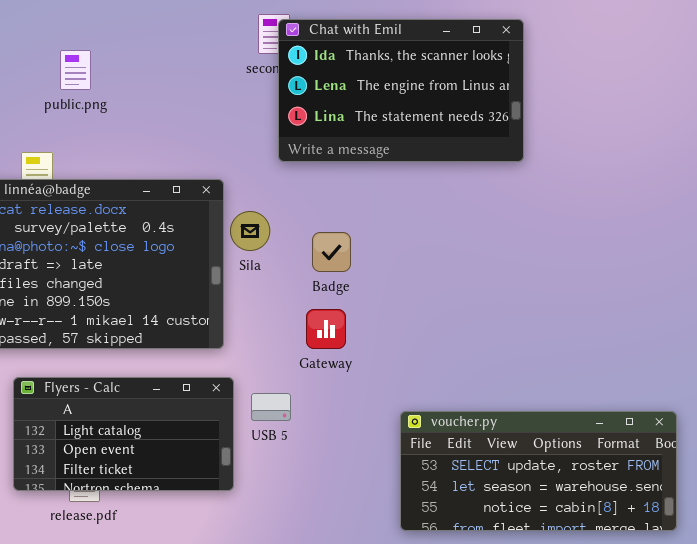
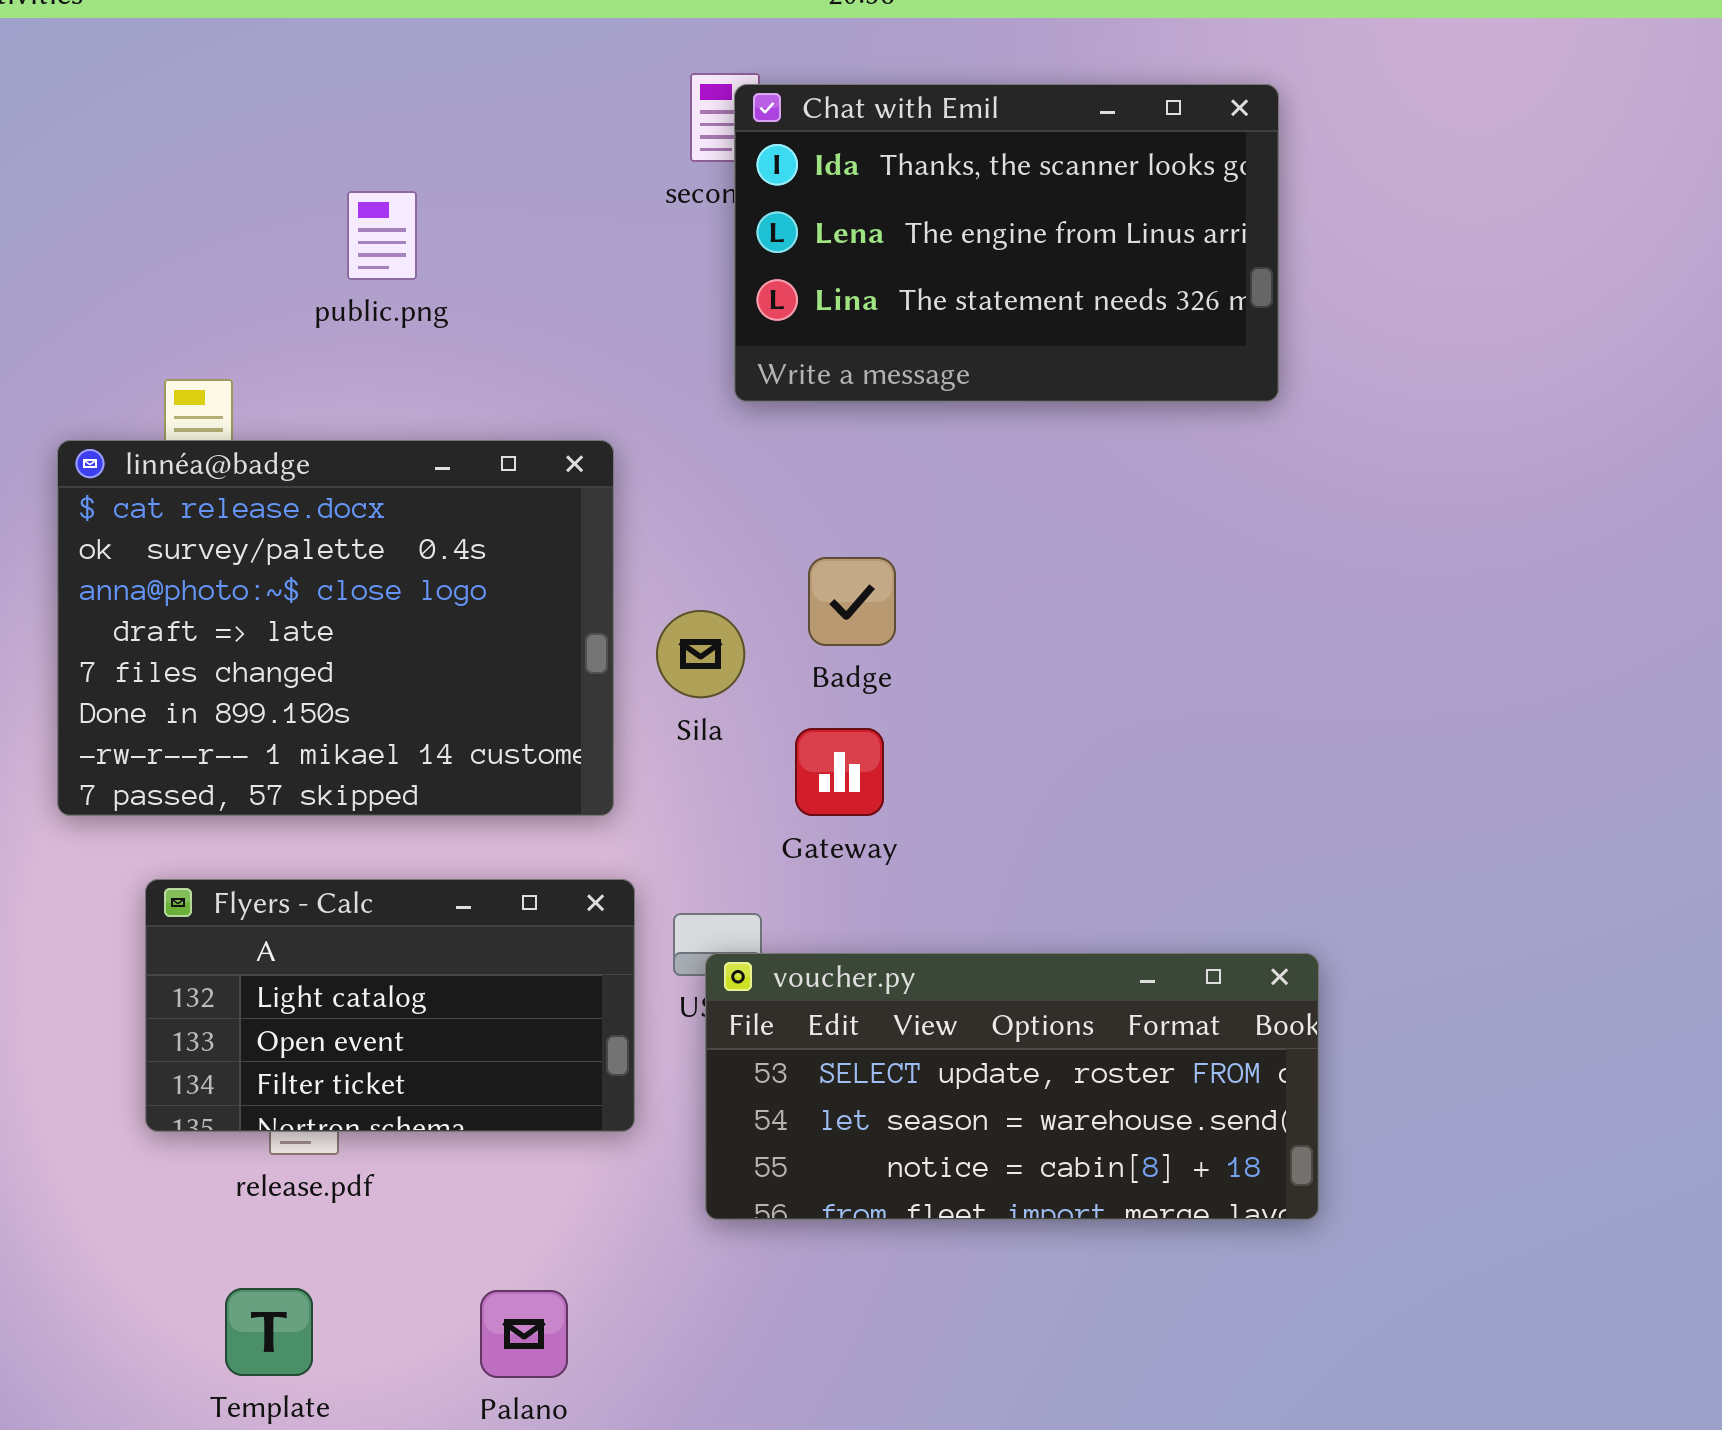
public.png: [60,50,91,90] -> [347,191,417,280], moved
Sila: [230,211,270,251] -> [656,610,745,698], moved
voucher.py: [400,411,677,531] -> [705,953,1319,1220], moved

